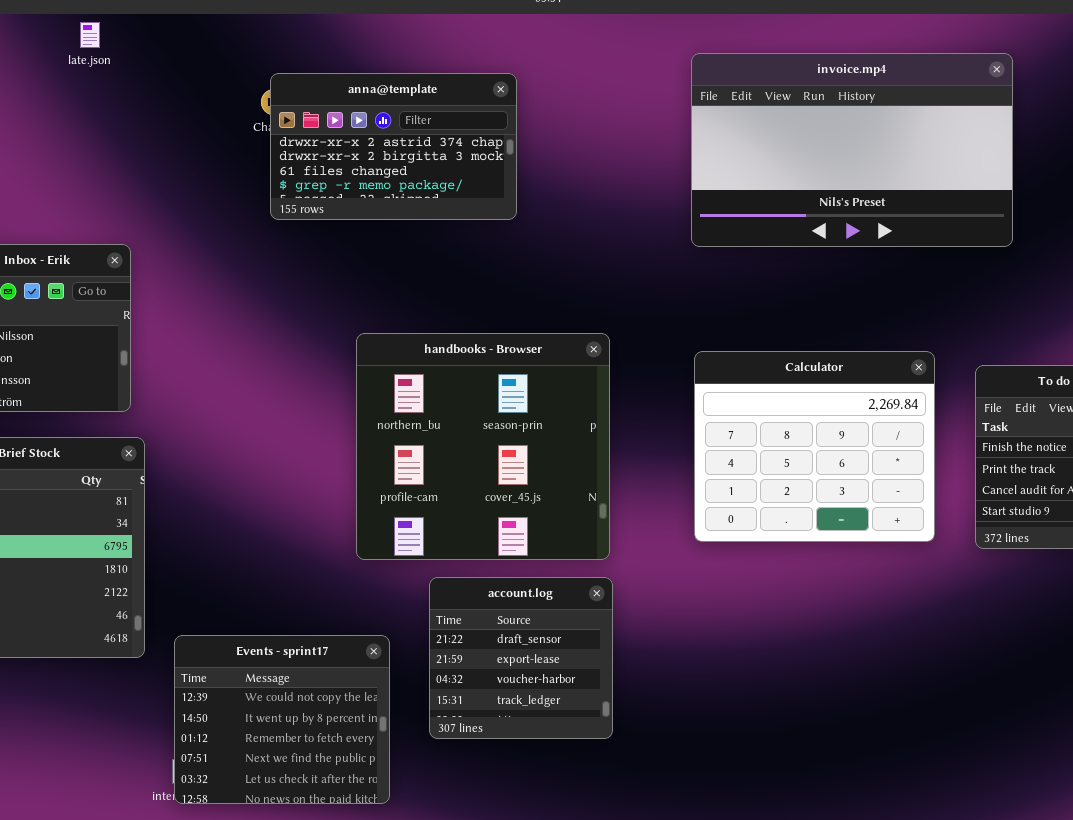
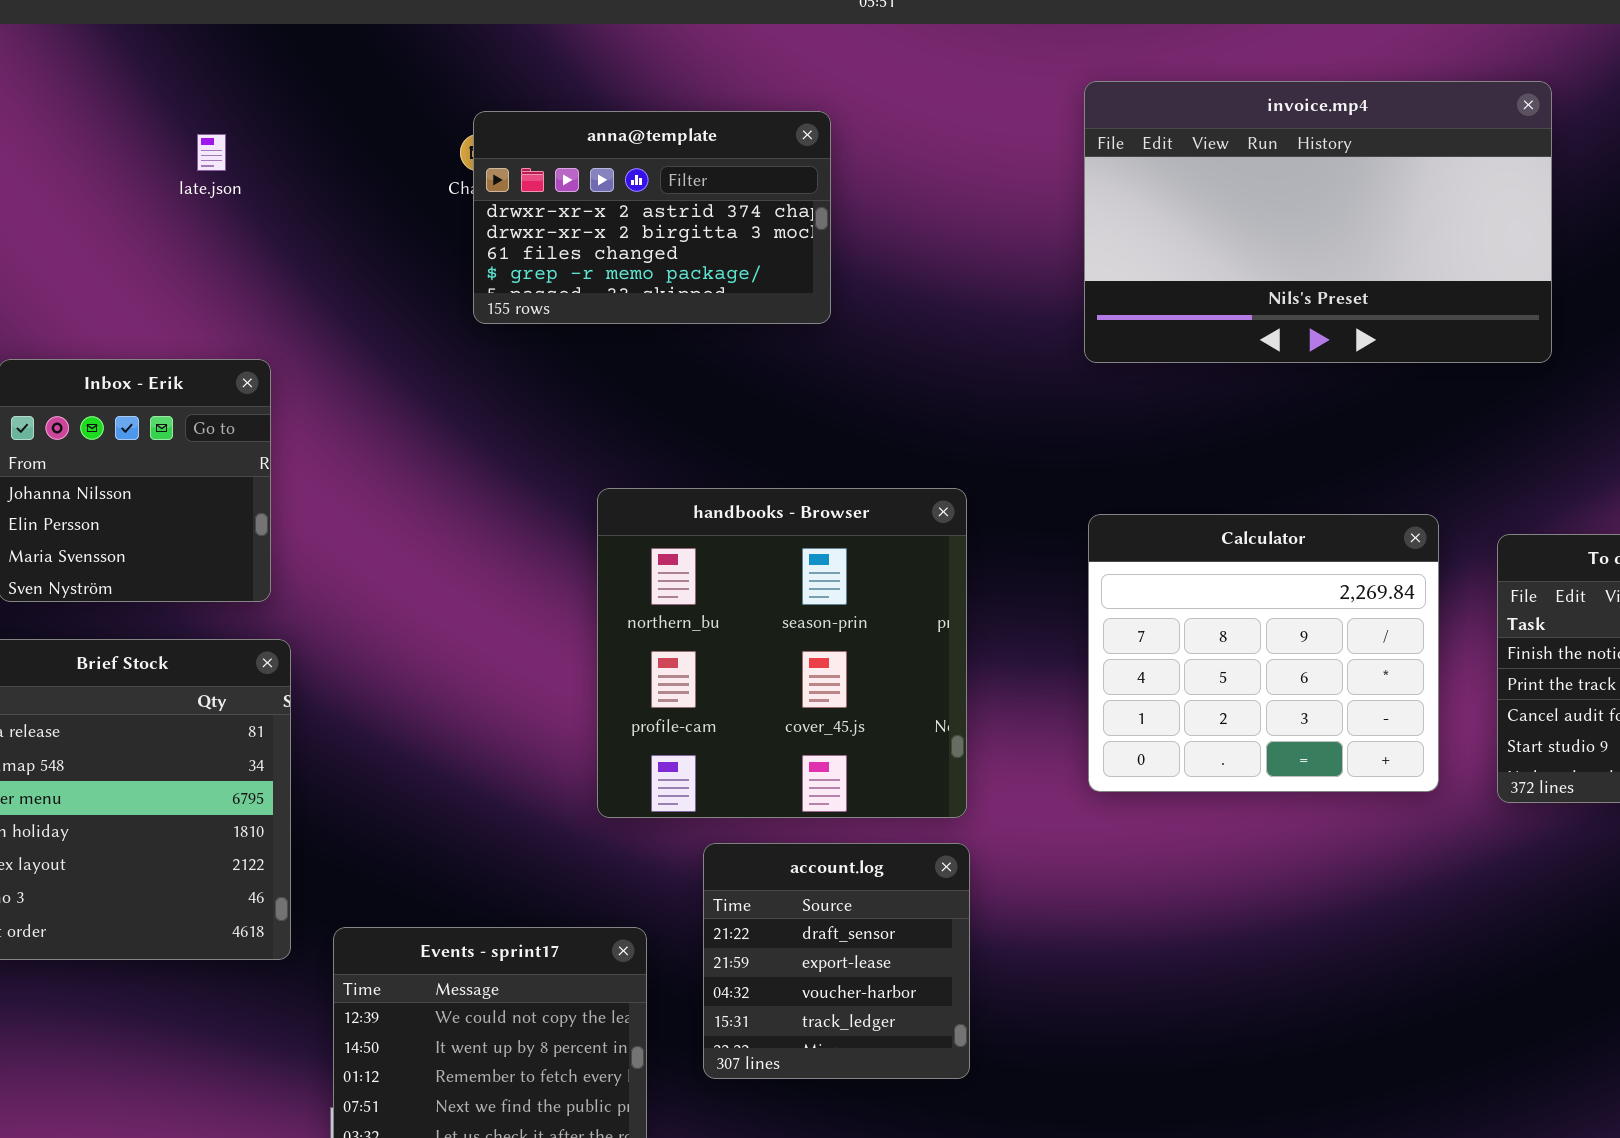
late.json: [80,22,100,48] -> [197,134,226,171], moved

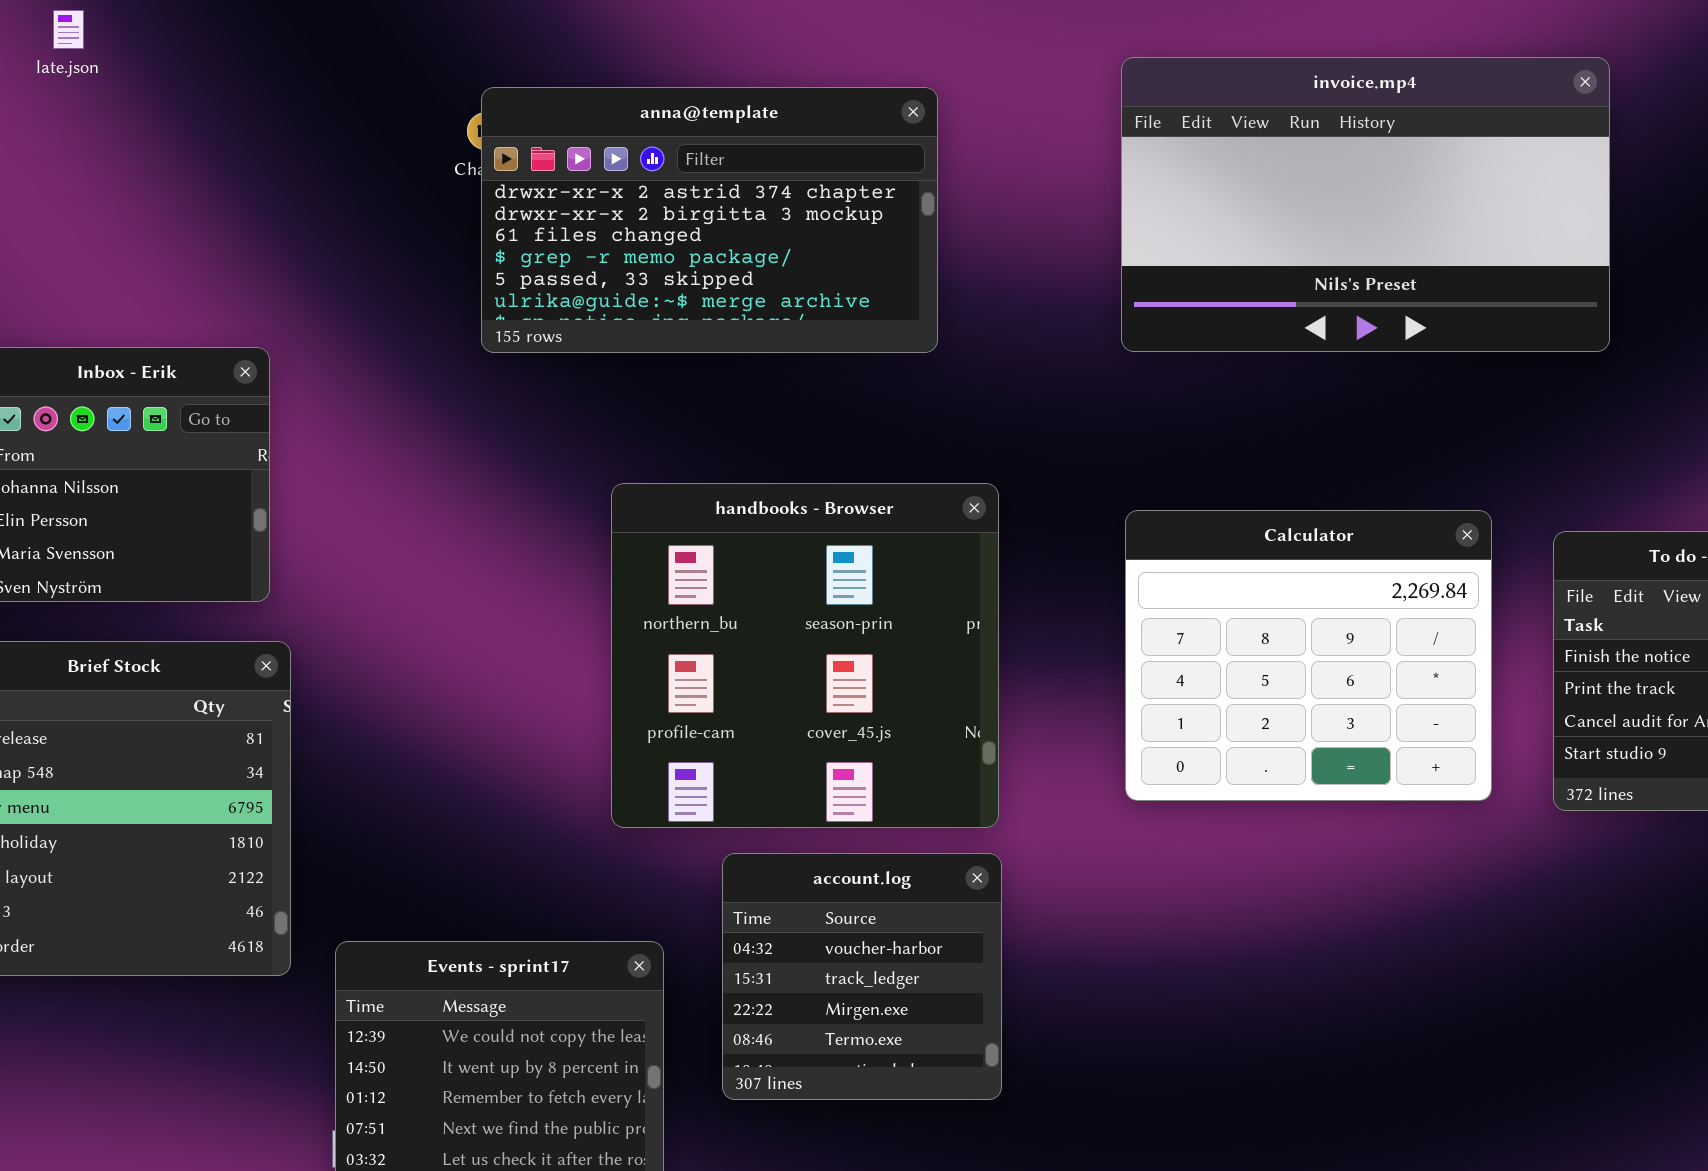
anna@template: [473,111,831,324] -> [481,87,938,353], resized
late.json: [197,134,226,171] -> [53,10,84,49], moved
account.log: [703,843,970,1079] -> [722,853,1002,1100], scrolled down 2 rows

